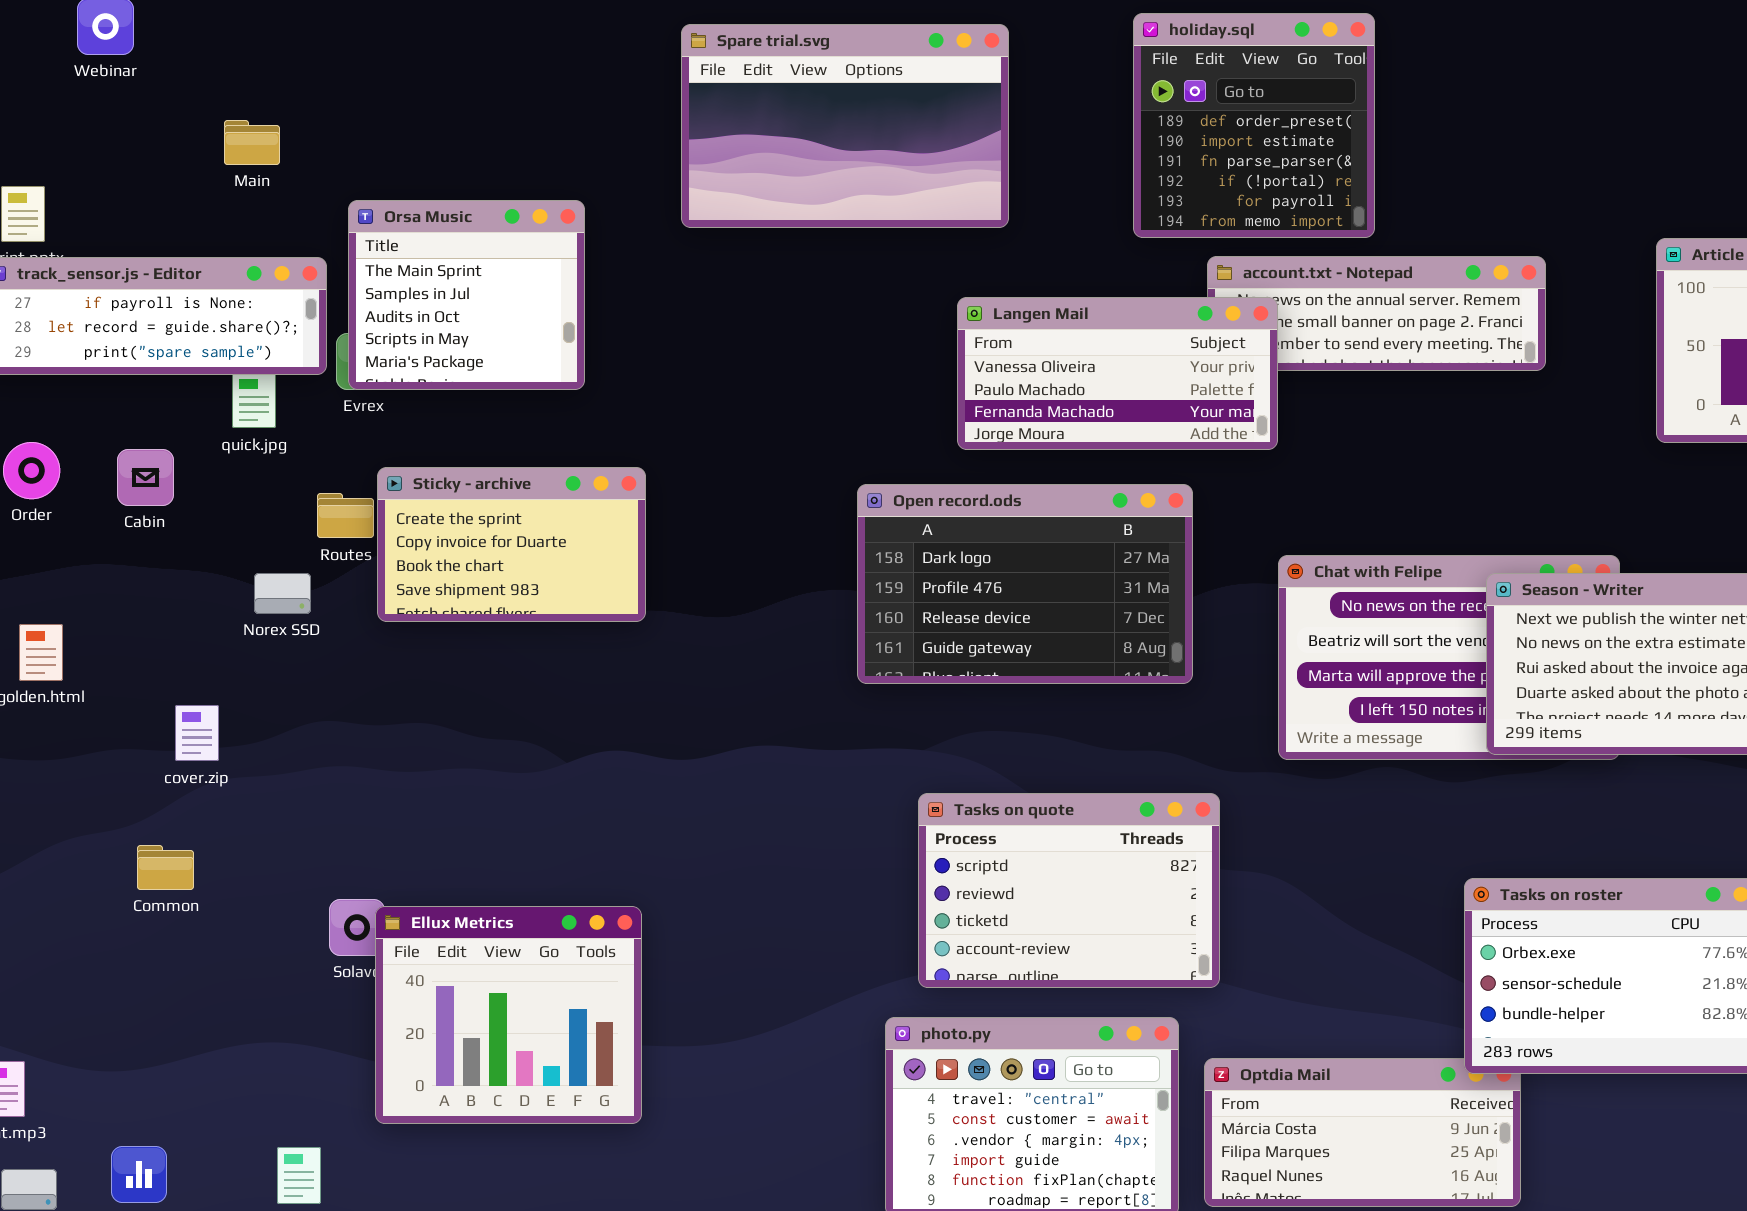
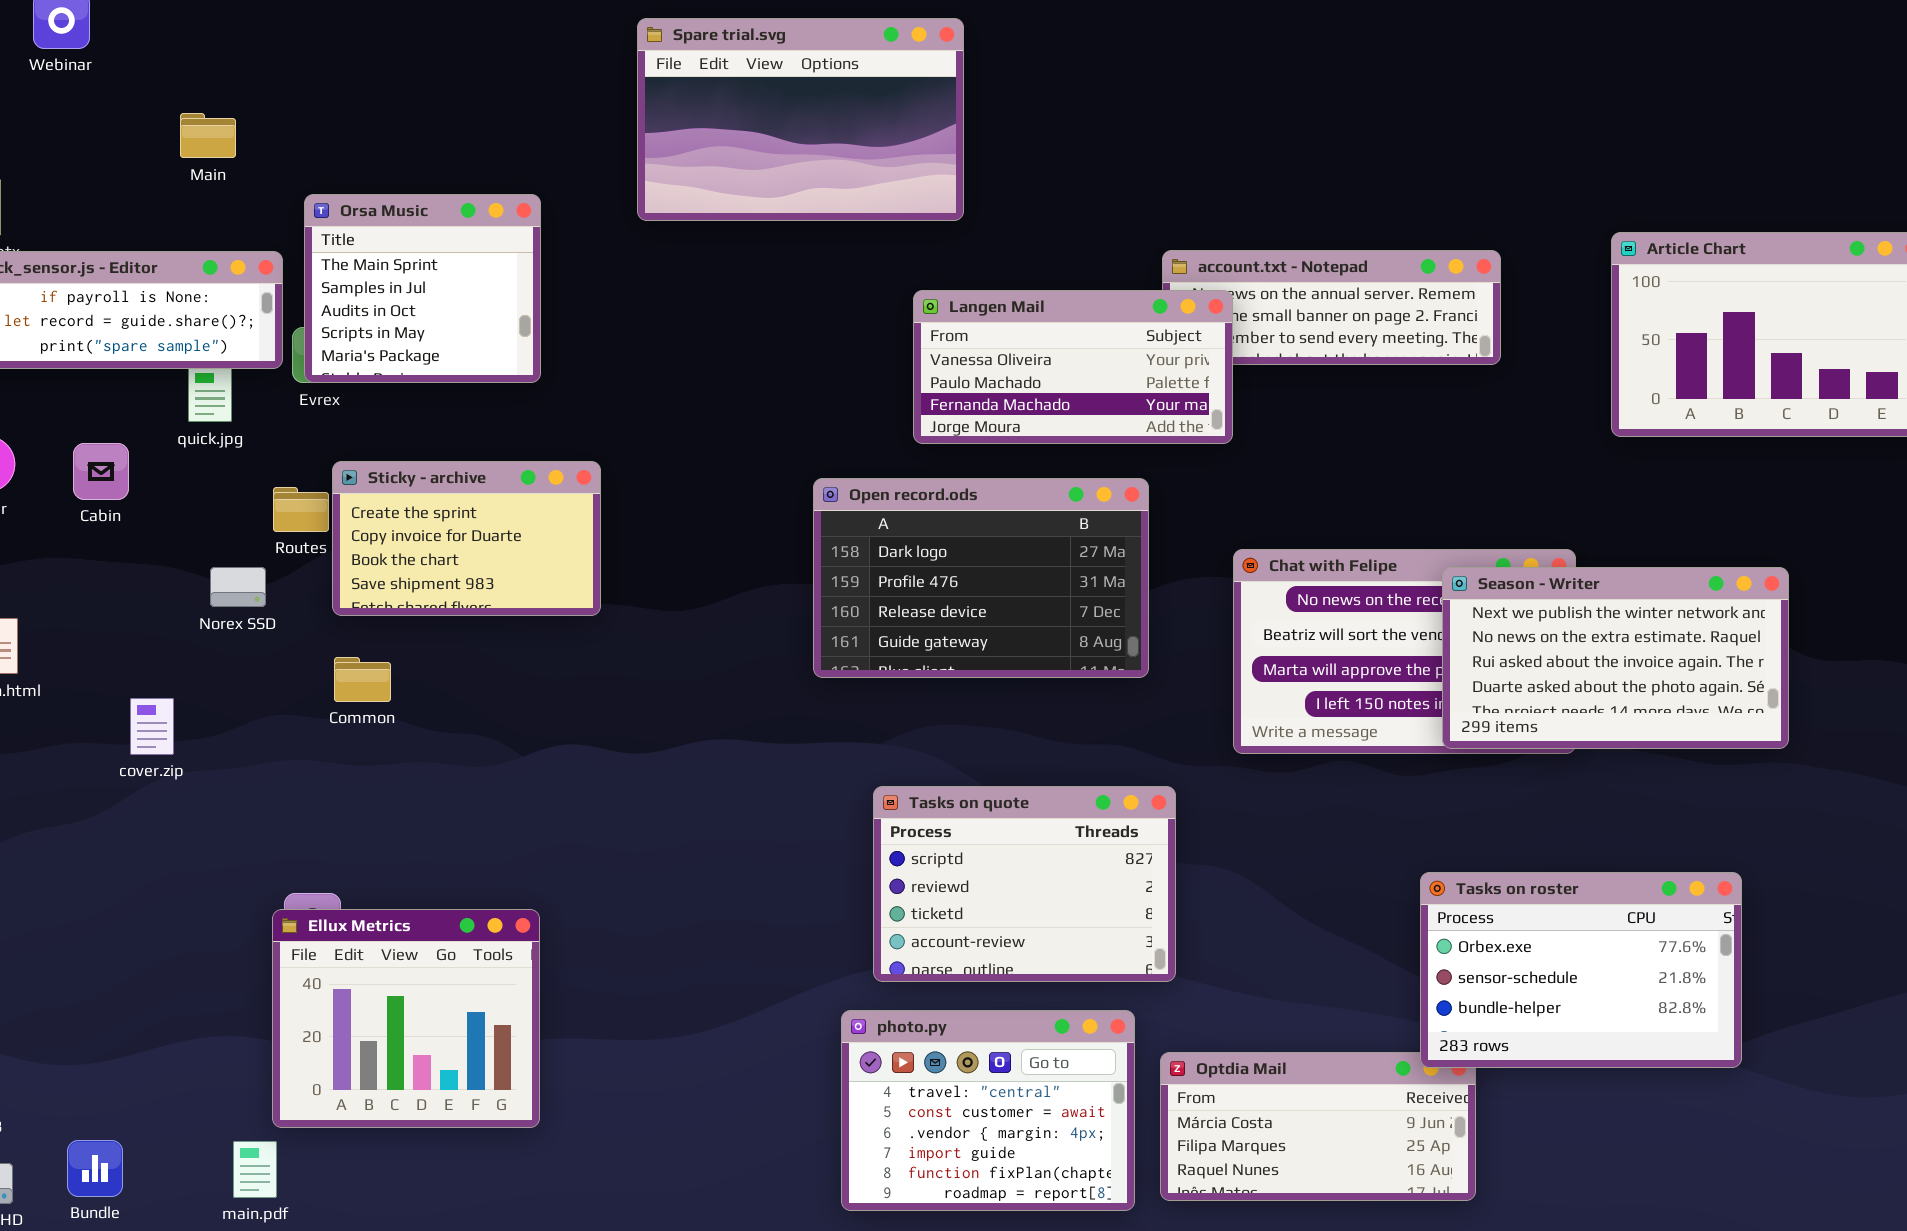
holiday.sql: [1133,13,1375,238] -> none, closed
Common: [137,845,194,890] -> [334,657,391,702], moved
Ellux Metrics: [375,906,642,1124] -> [272,909,540,1128], moved

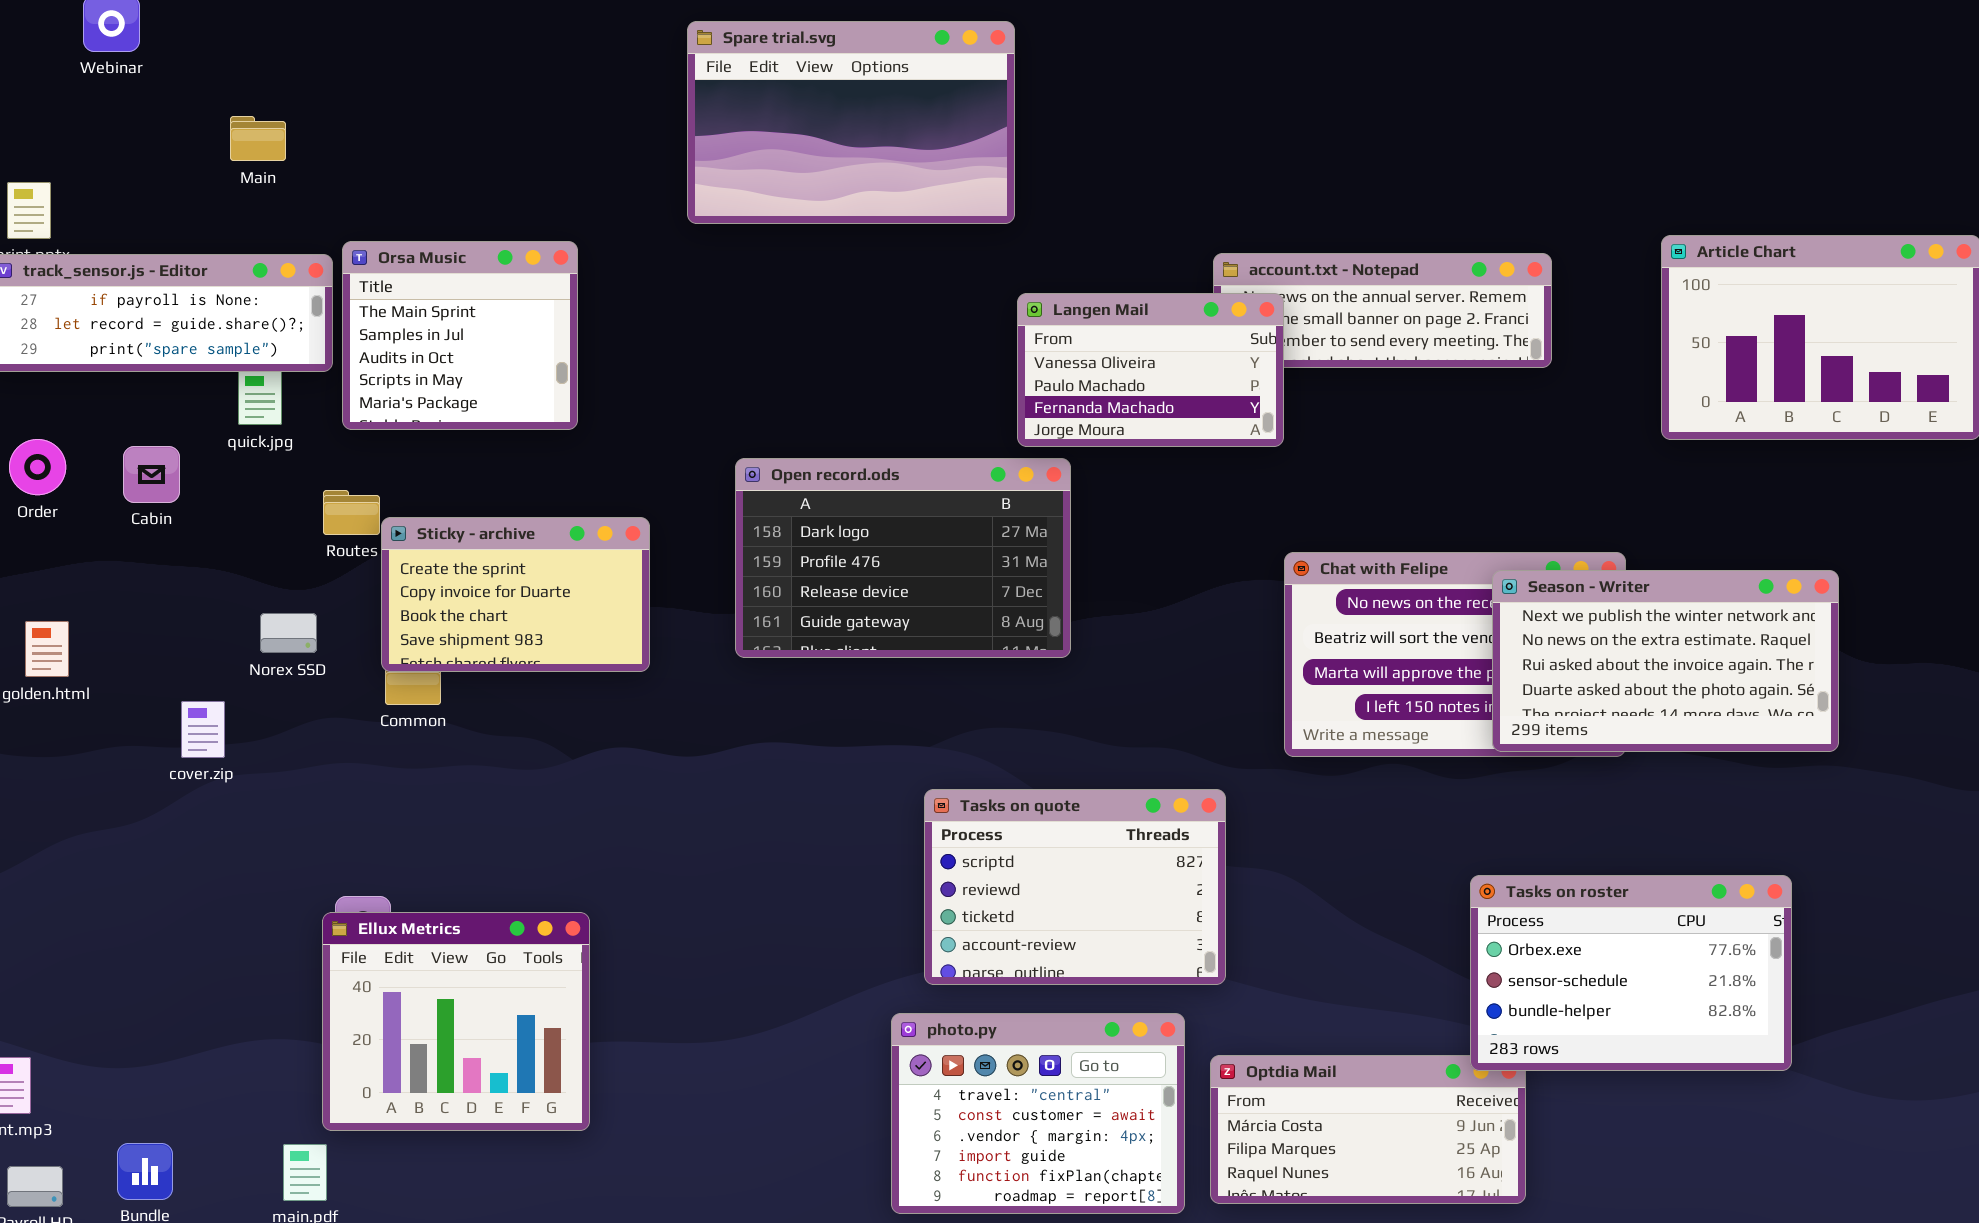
Orsa Music: [304,194,541,383] -> [342,241,578,430], moved
Langen Mail: [913,290,1233,444] -> [1017,293,1284,447], resized
Sticky - archive: [332,461,601,616] -> [381,517,650,672], moved
Open record.ods: [813,478,1149,678] -> [735,458,1071,658], moved
Norex SSD: [210,567,266,607] -> [260,613,317,653], moved

